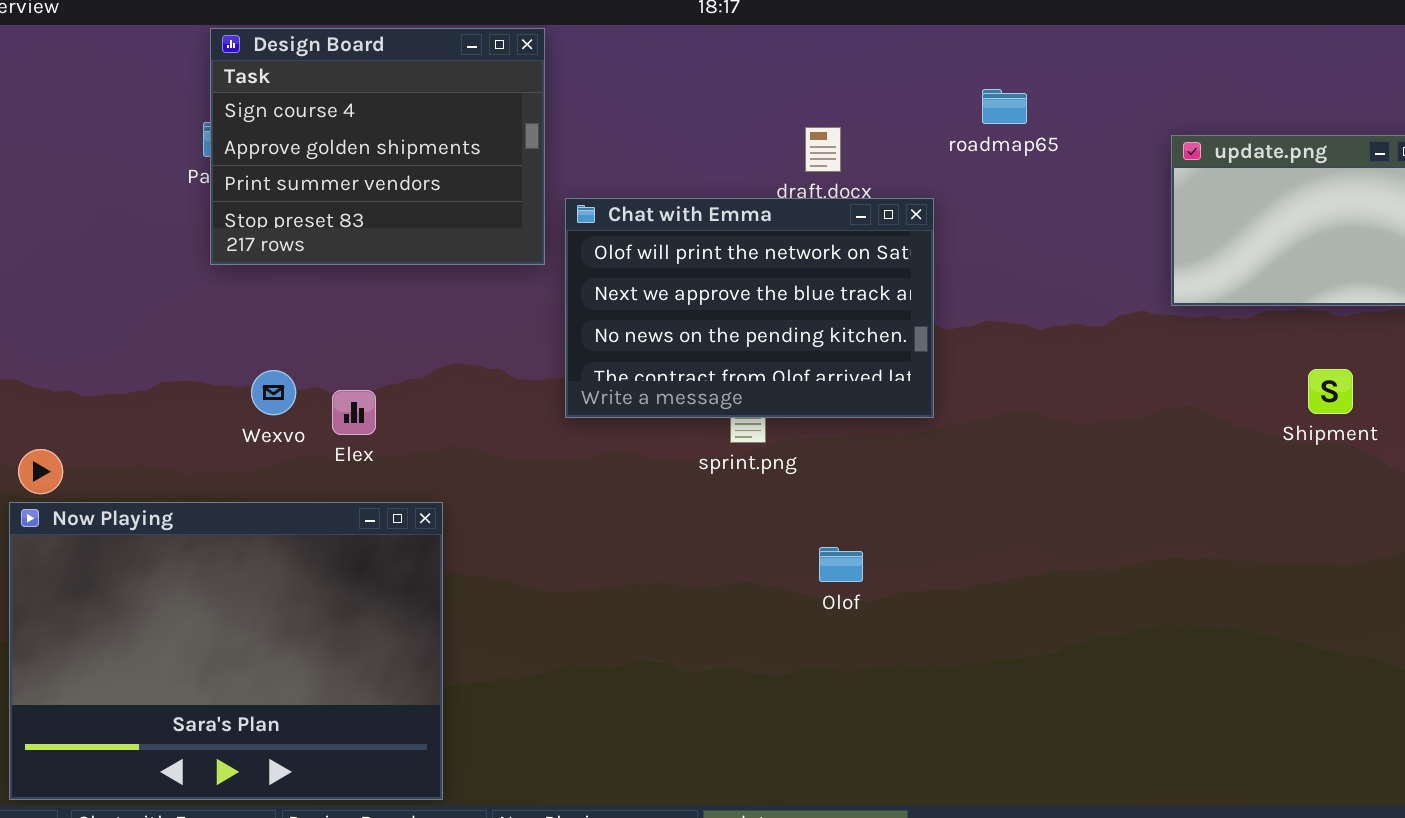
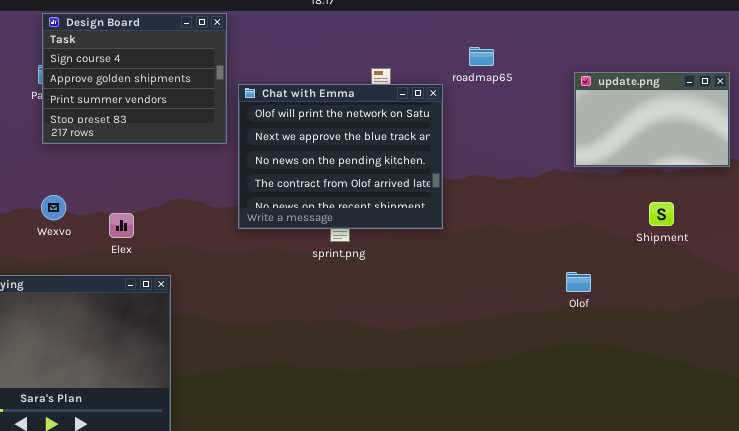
Chat with Emma: [565,198,934,418] -> [238,84,443,229], resized
Wexvo: [251,370,296,415] -> [41,195,66,220], moved
Olof: [819,547,863,582] -> [566,272,591,292], moved

